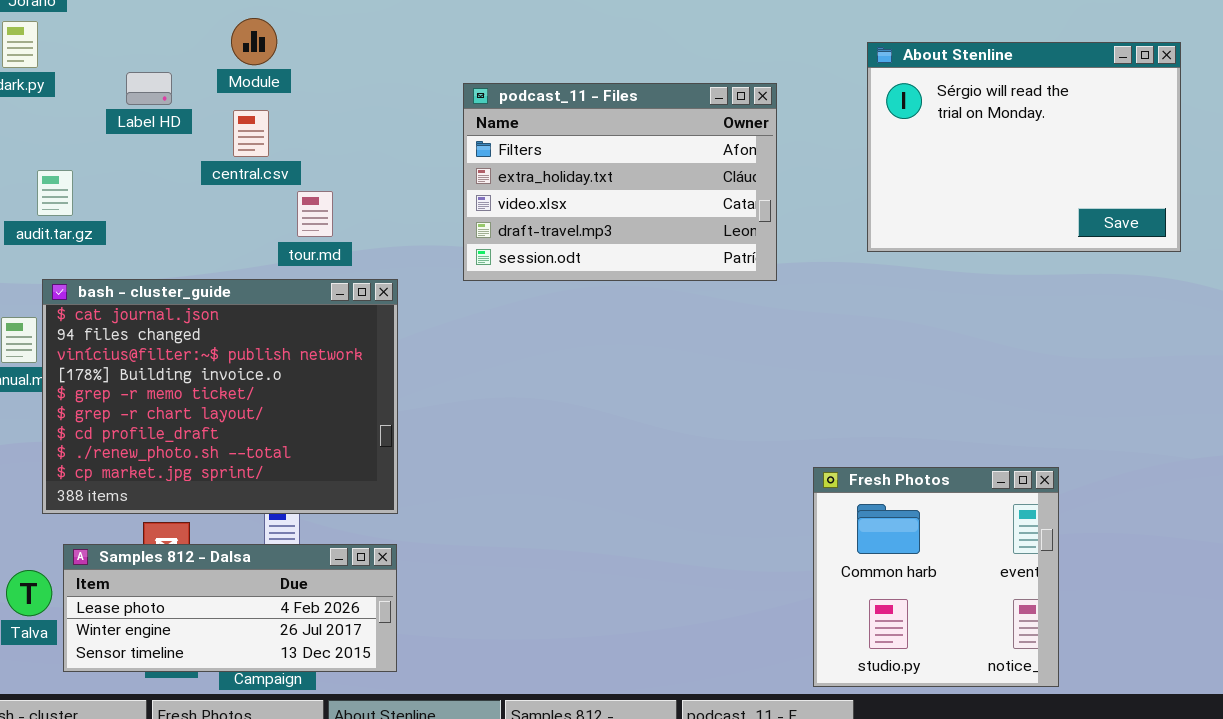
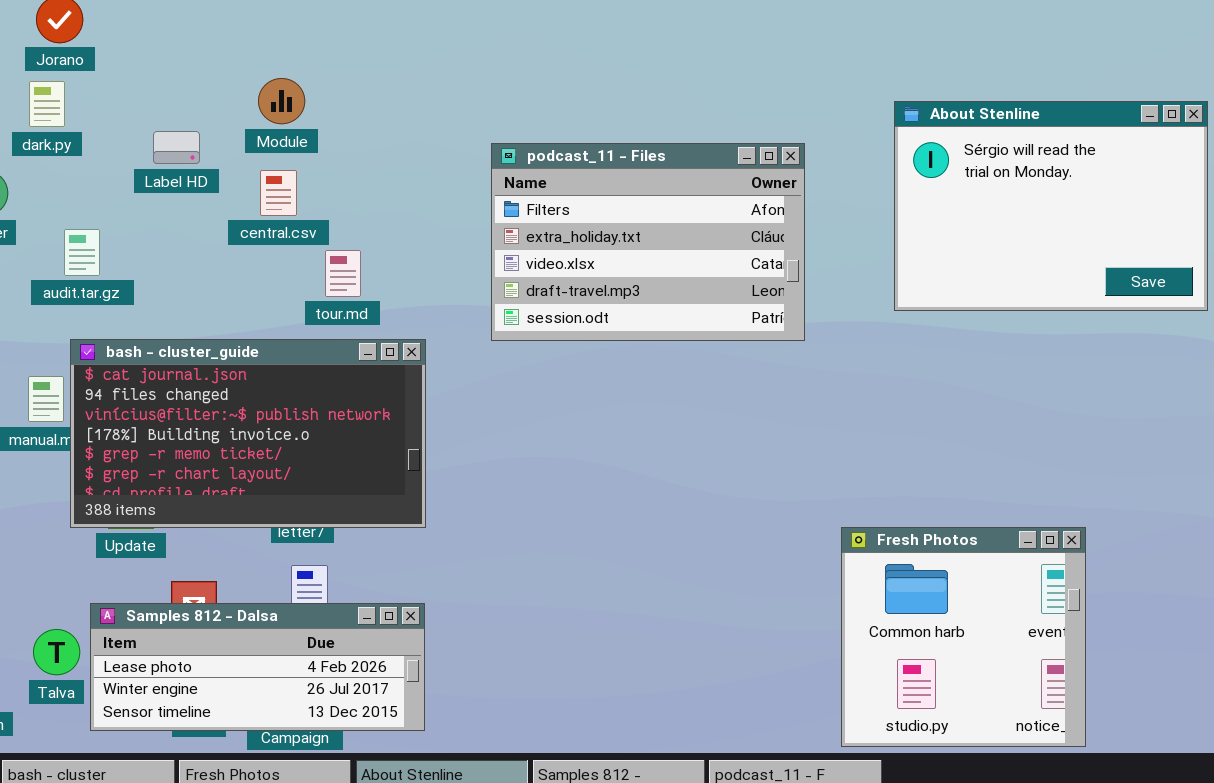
bash - cluster_guide: [42,279,398,514] -> [70,339,426,528], resized

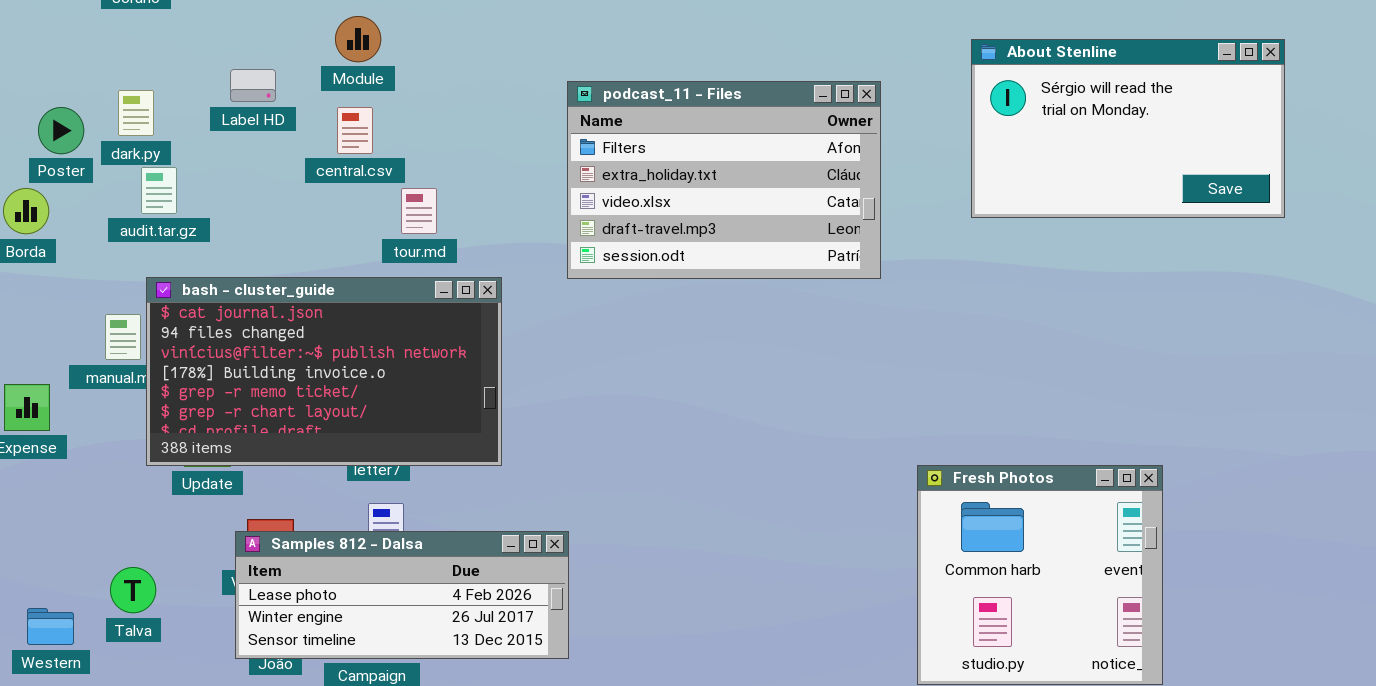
dark.py: [29,81,65,127] -> [118,90,154,136], moved
About Stenline: [894,101,1208,311] -> [971,39,1285,218], resized
Samples 812 - Dalsa: [90,603,425,731] -> [235,531,569,659], moved

